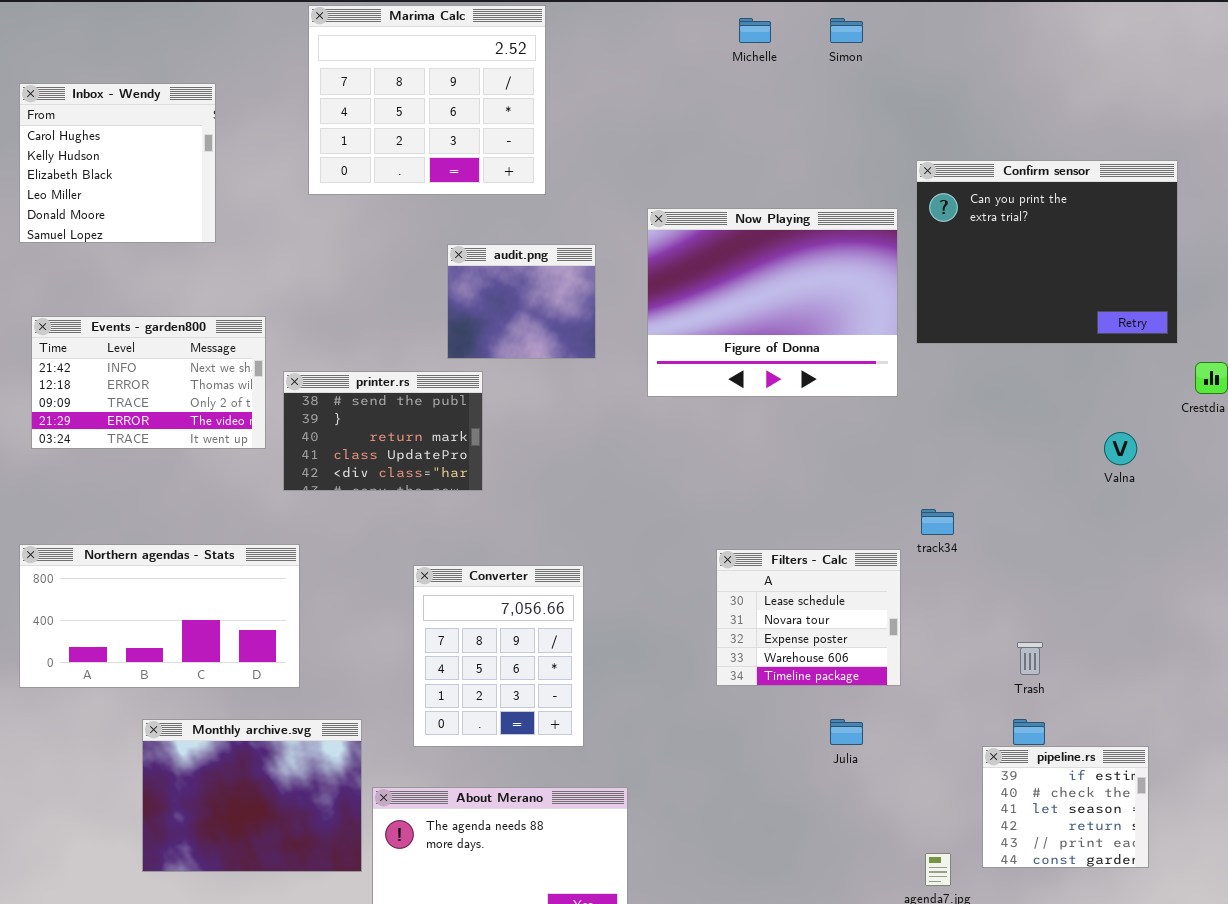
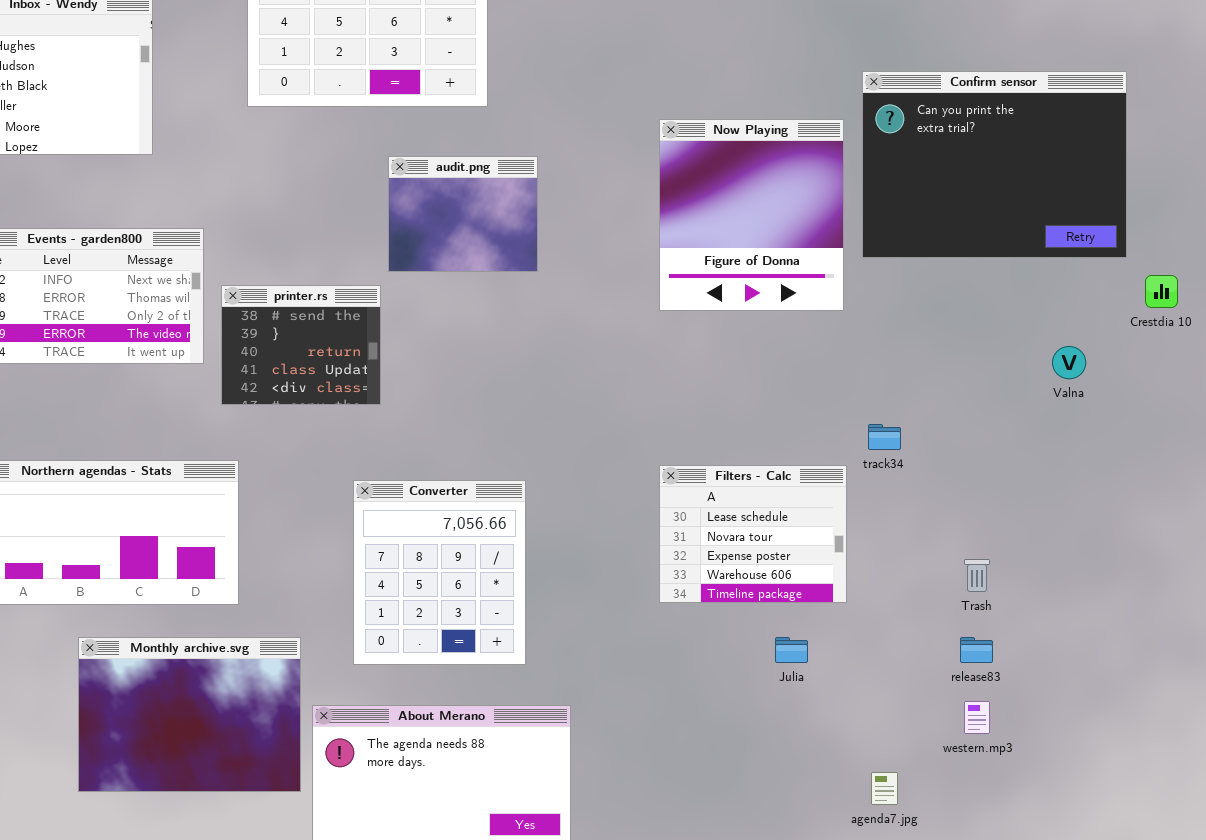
Now Playing: [647,208,898,397] -> [659,119,844,311], resized
printer.rs: [283,371,483,491] -> [221,285,381,405], resized
pipeline.rs: [982,746,1149,868] -> none, closed

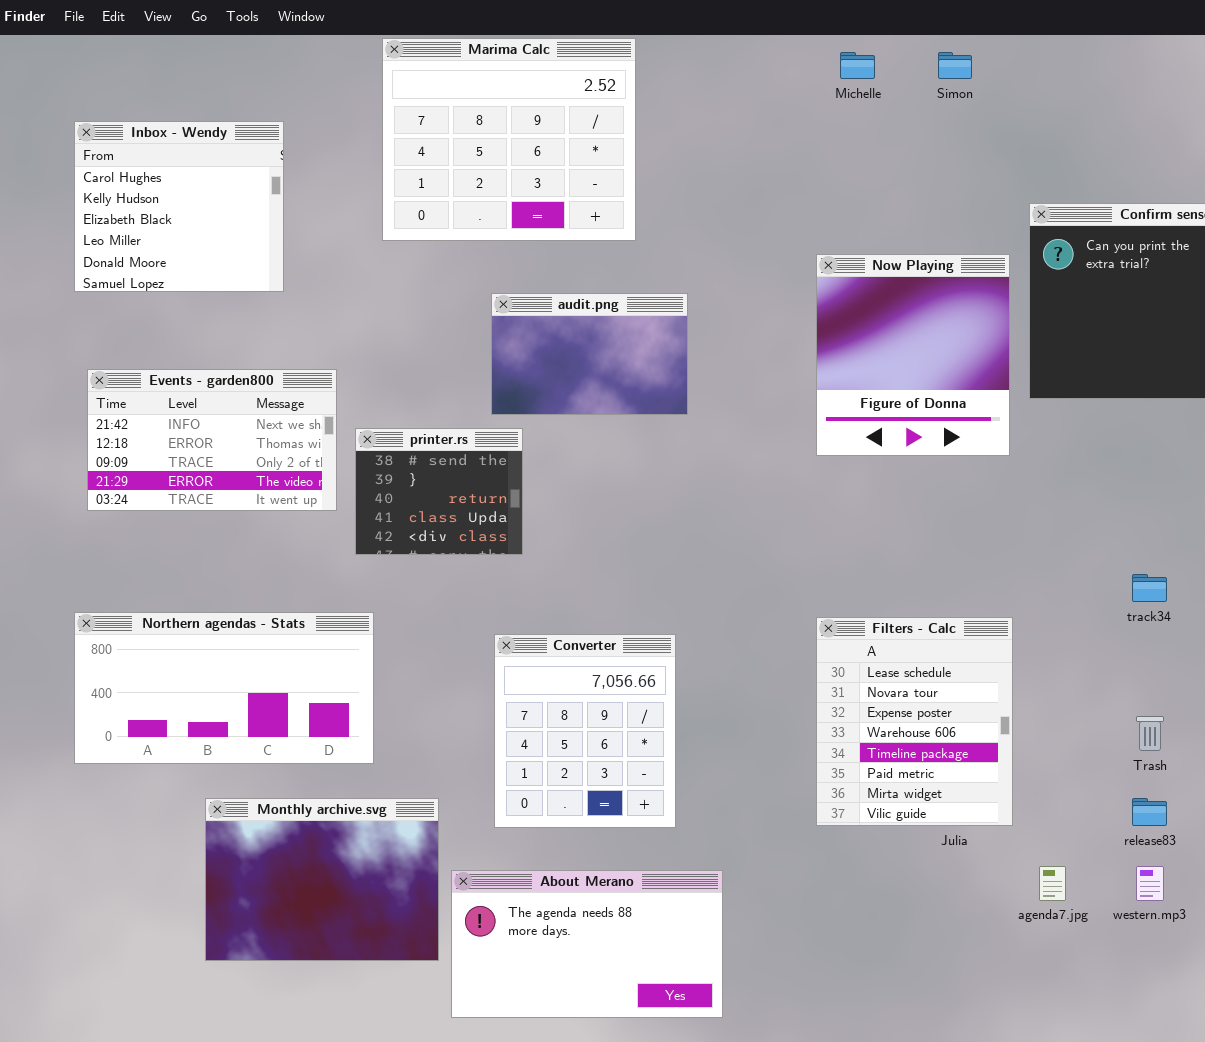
audit.png: [388,156,538,272] -> [491,293,688,415], resized
track34: [868,424,901,450] -> [1132,574,1167,602], moved
Filters - Calc: [659,465,847,603] -> [816,617,1013,826], resized
agenda7.jpg: [871,772,898,805] -> [1039,866,1066,901], moved

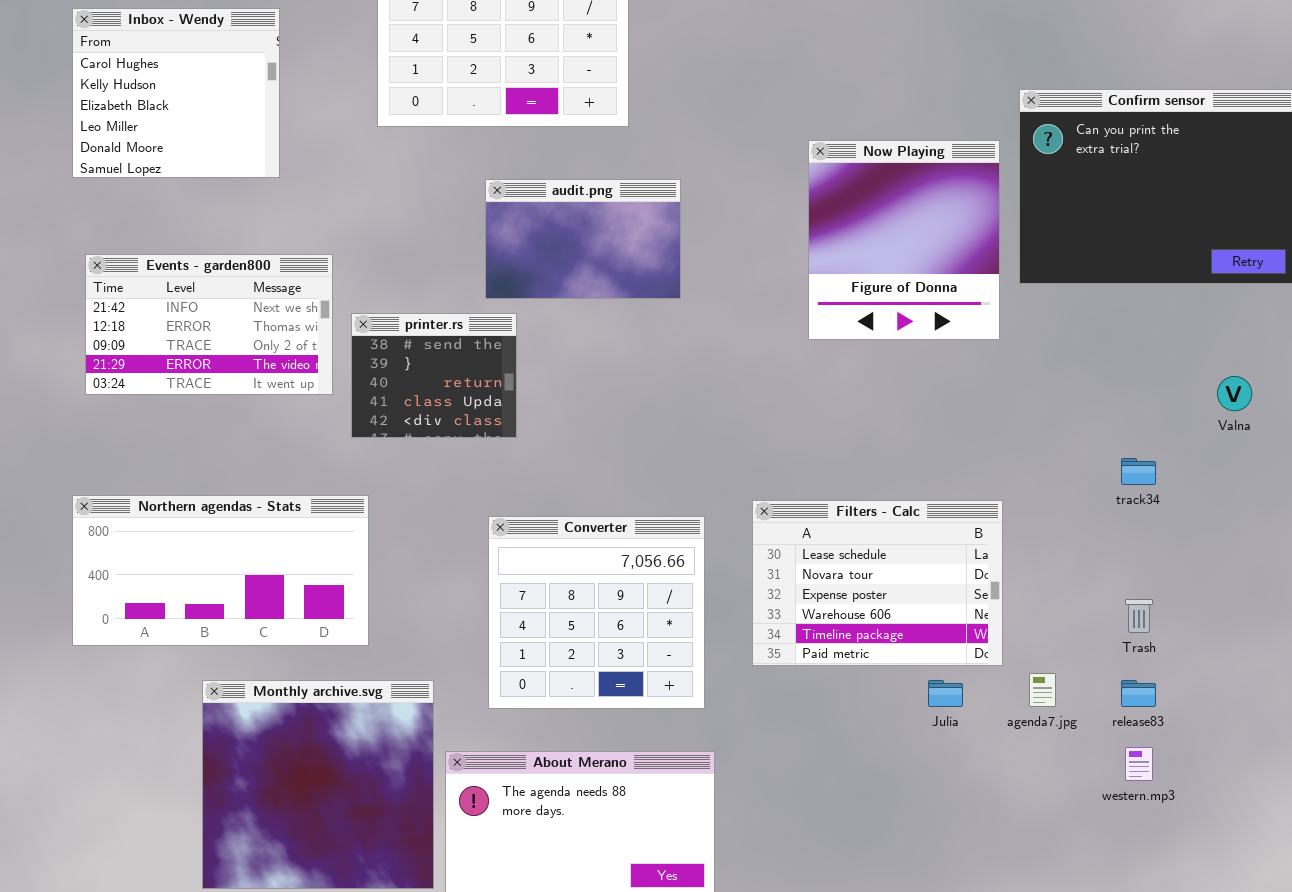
Filters - Calc: [816,617,1013,826] -> [752,500,1003,666], resized
Converter: [494,634,676,828] -> [488,516,705,709], resized
Monthly archive.svg: [205,798,439,961] -> [202,680,434,889], resized
agenda7.jpg: [1039,866,1066,901] -> [1029,673,1056,707], moved

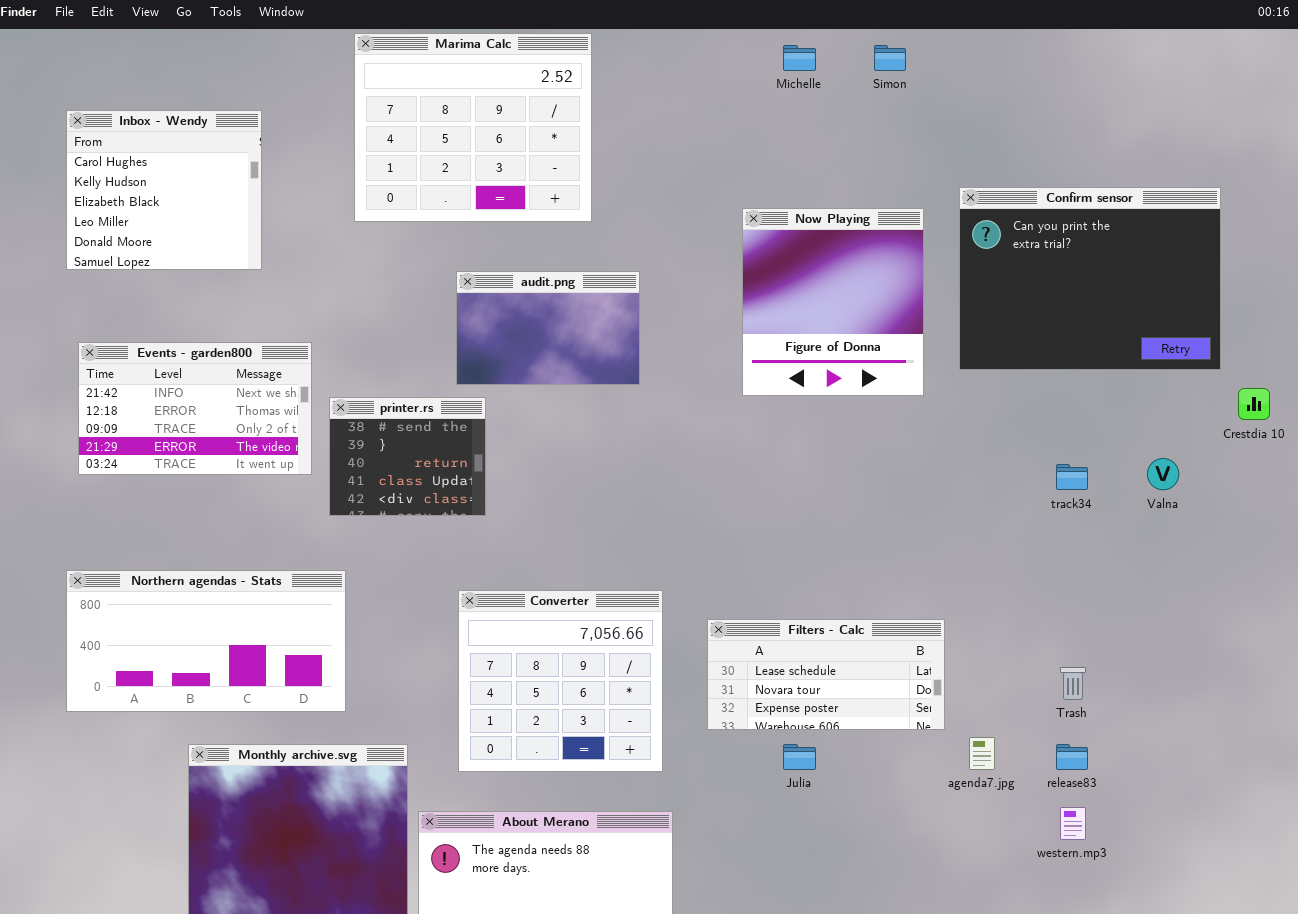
Now Playing: [808,140,1000,340] -> [742,208,924,396], moved
track34: [1121,458,1156,485] -> [1056,464,1088,490], moved
Filters - Calc: [752,500,1003,666] -> [707,619,945,730], resized
Julia: [928,680,963,707] -> [783,744,816,770], moved

